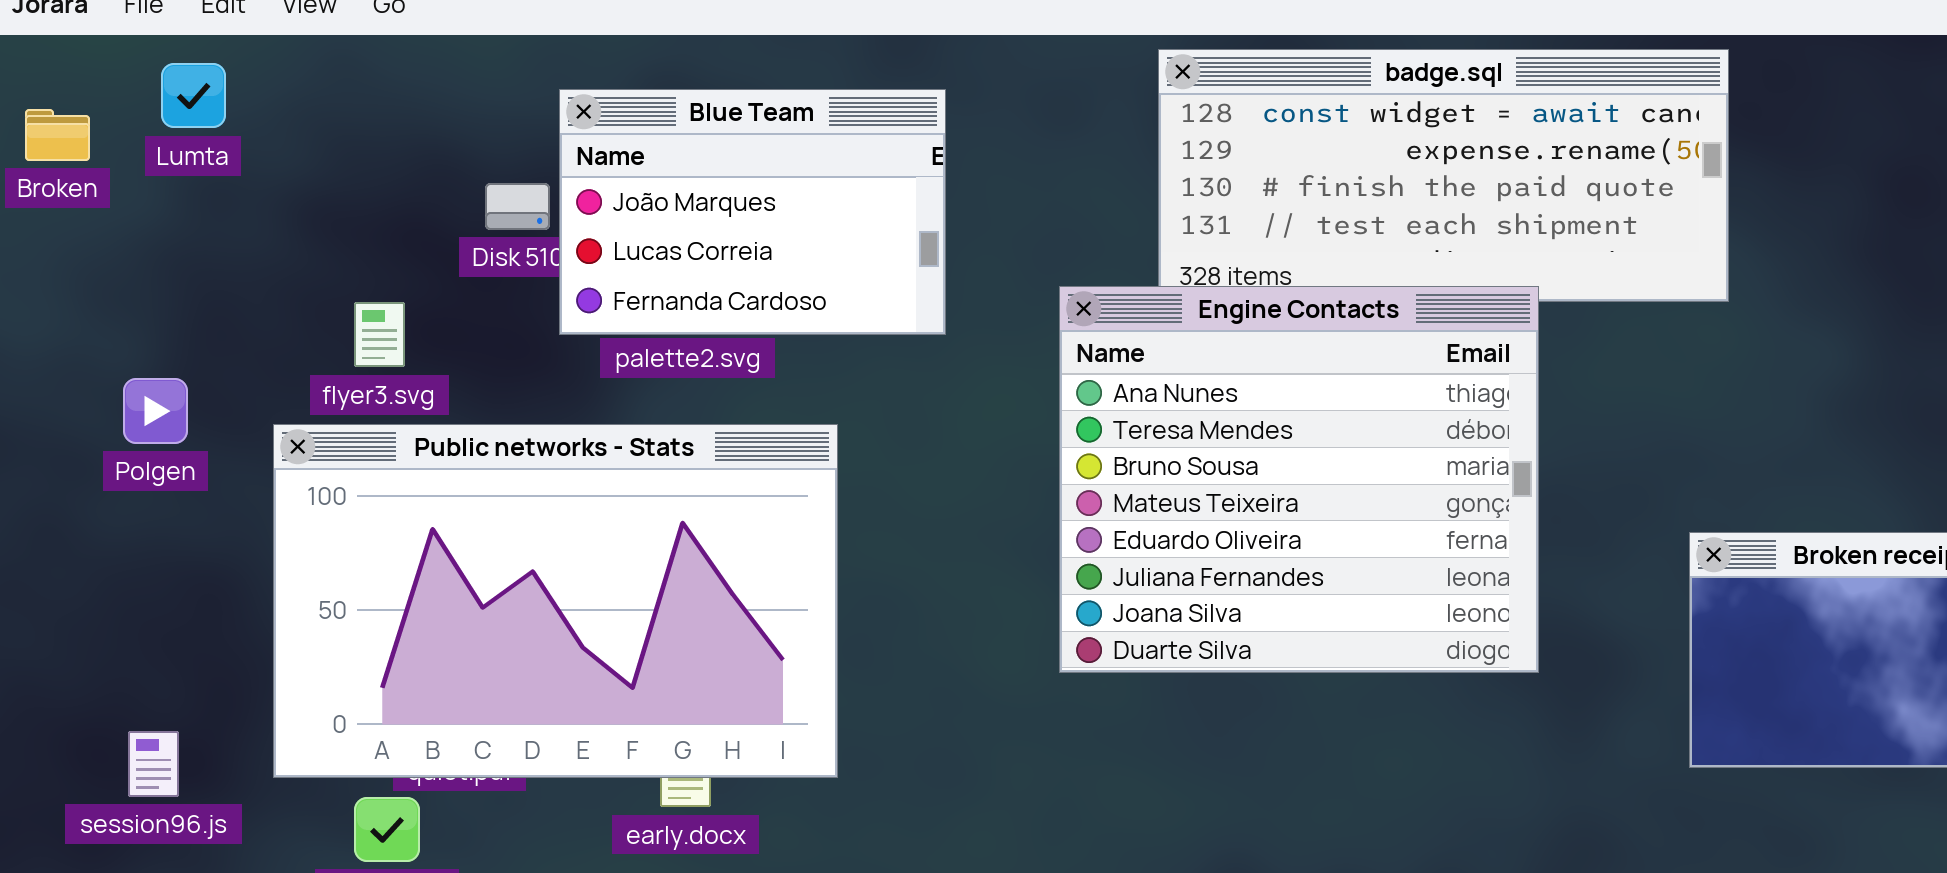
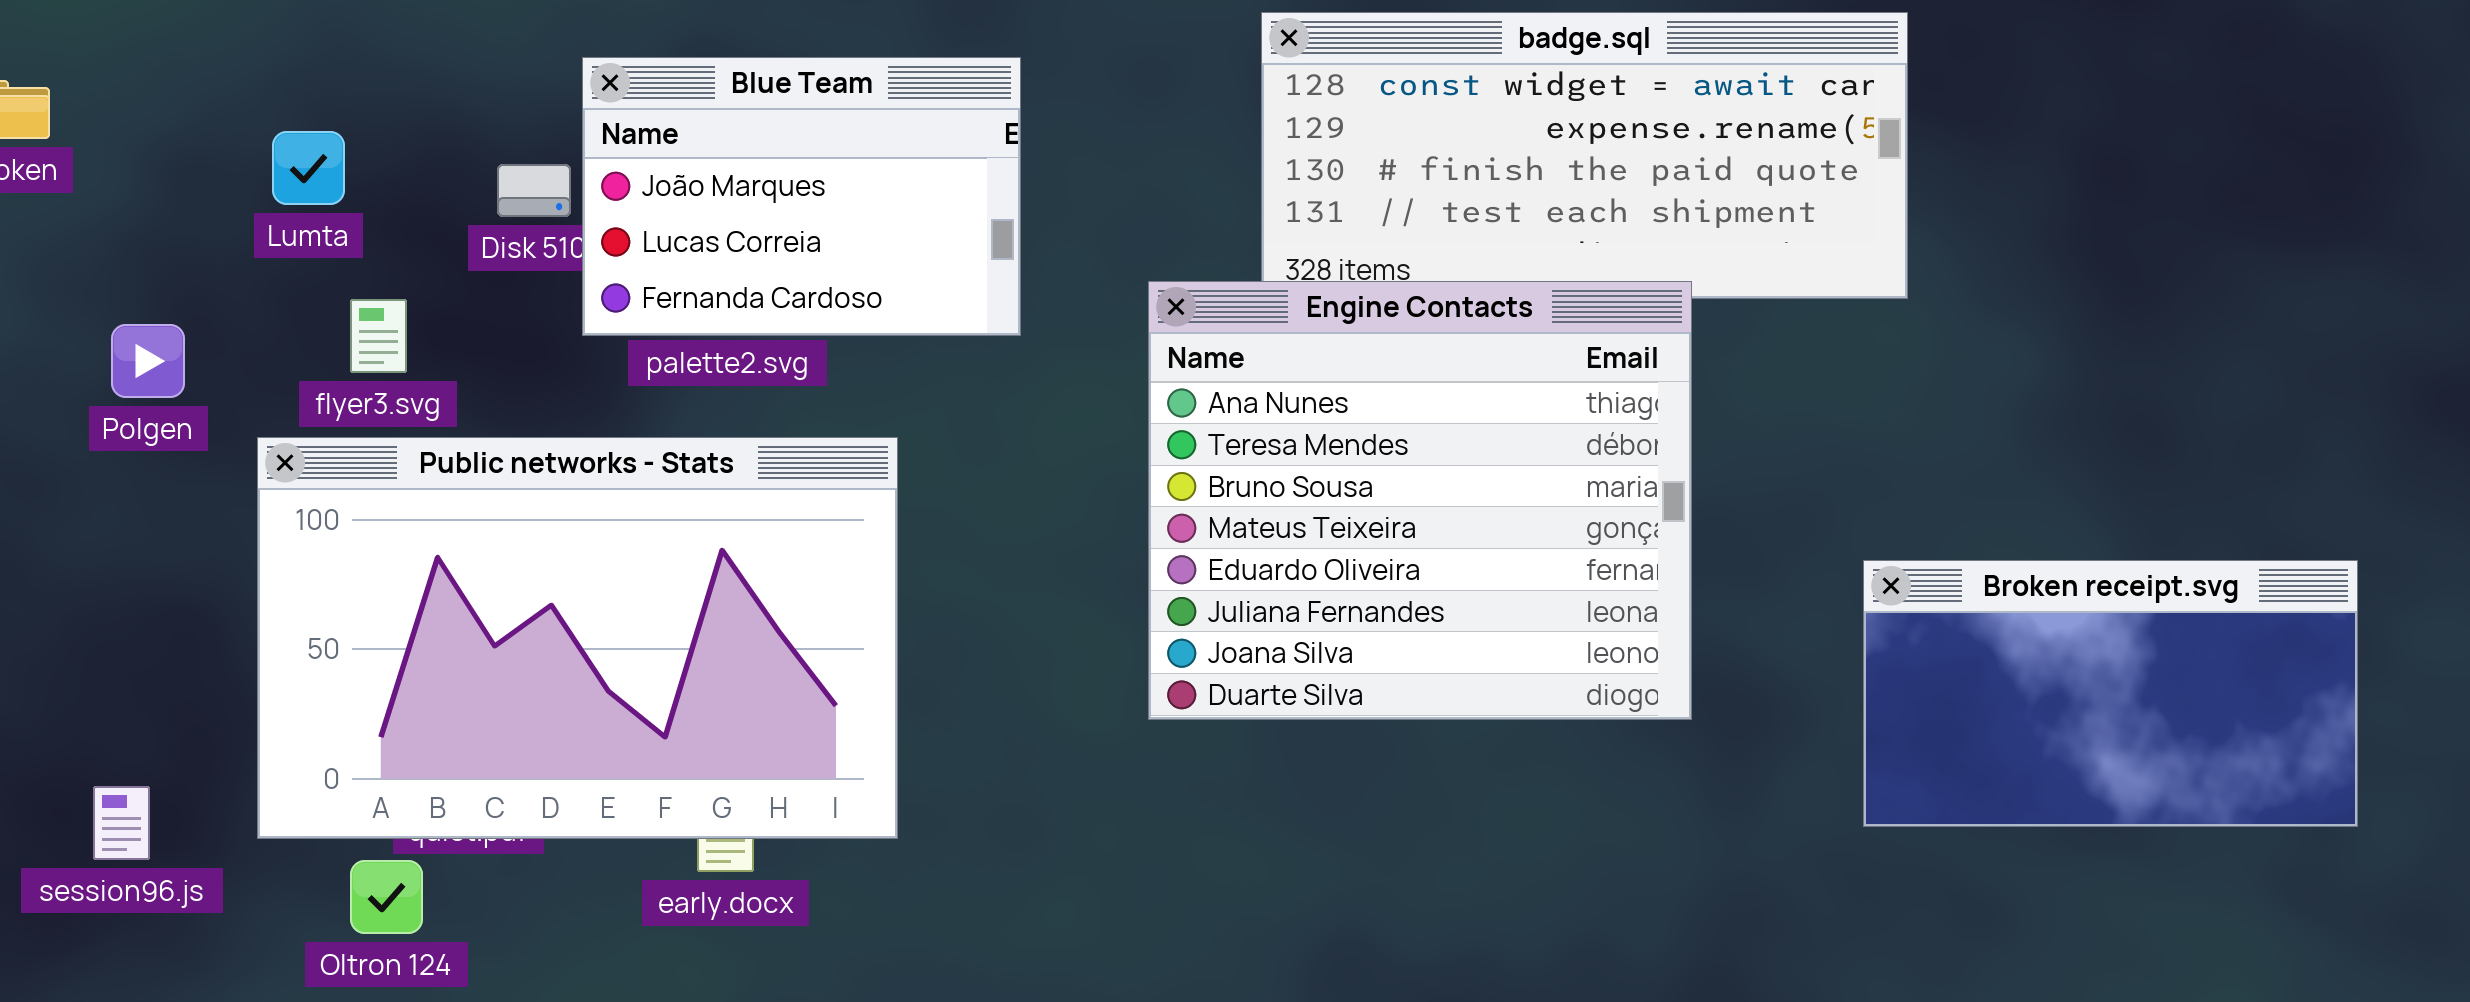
Lumta: [161,63,226,128] -> [272,131,345,205], moved
Polgen: [123,378,188,444] -> [111,324,185,398], moved

